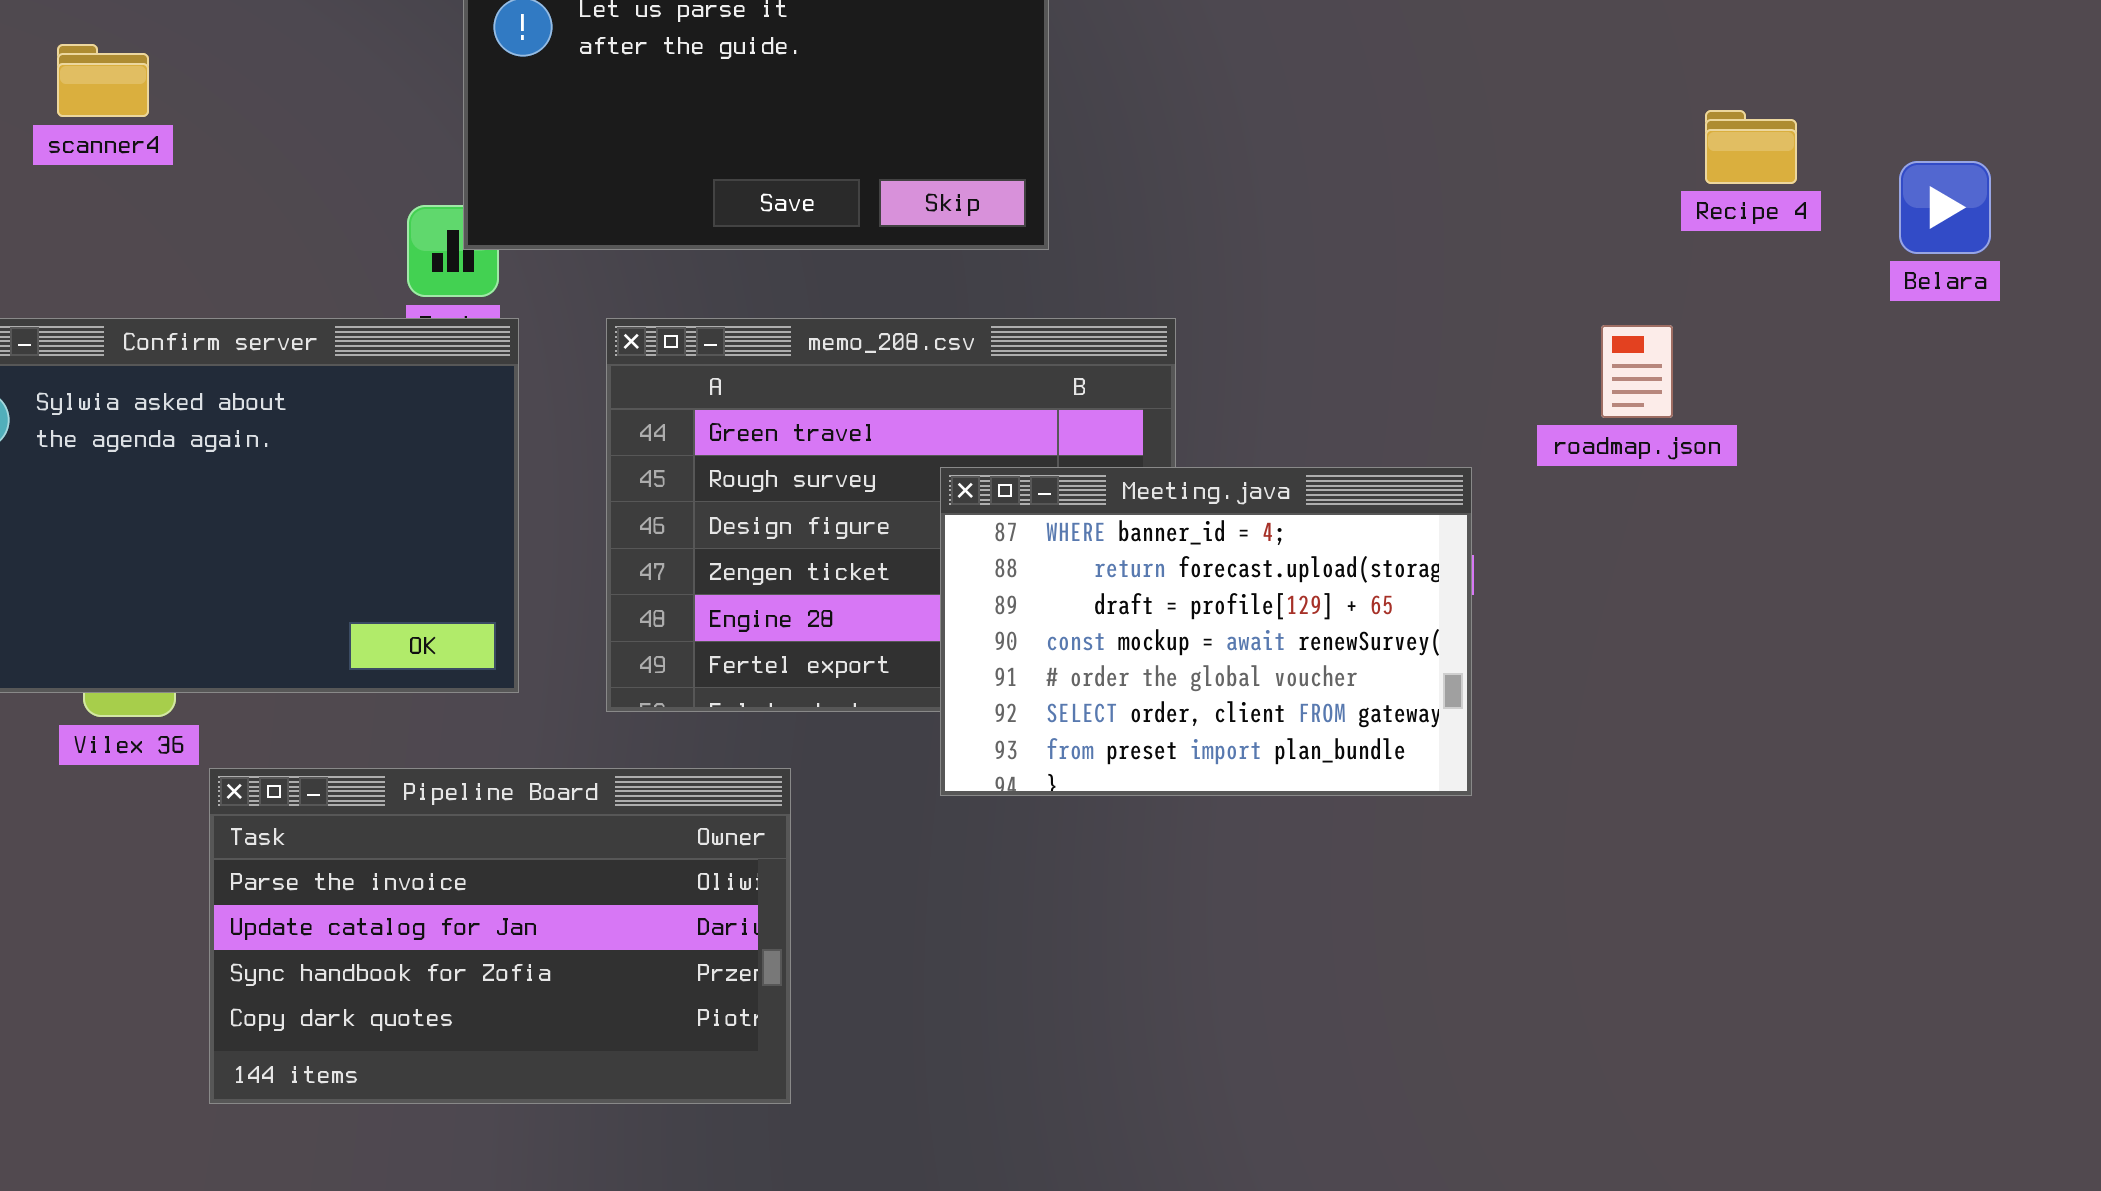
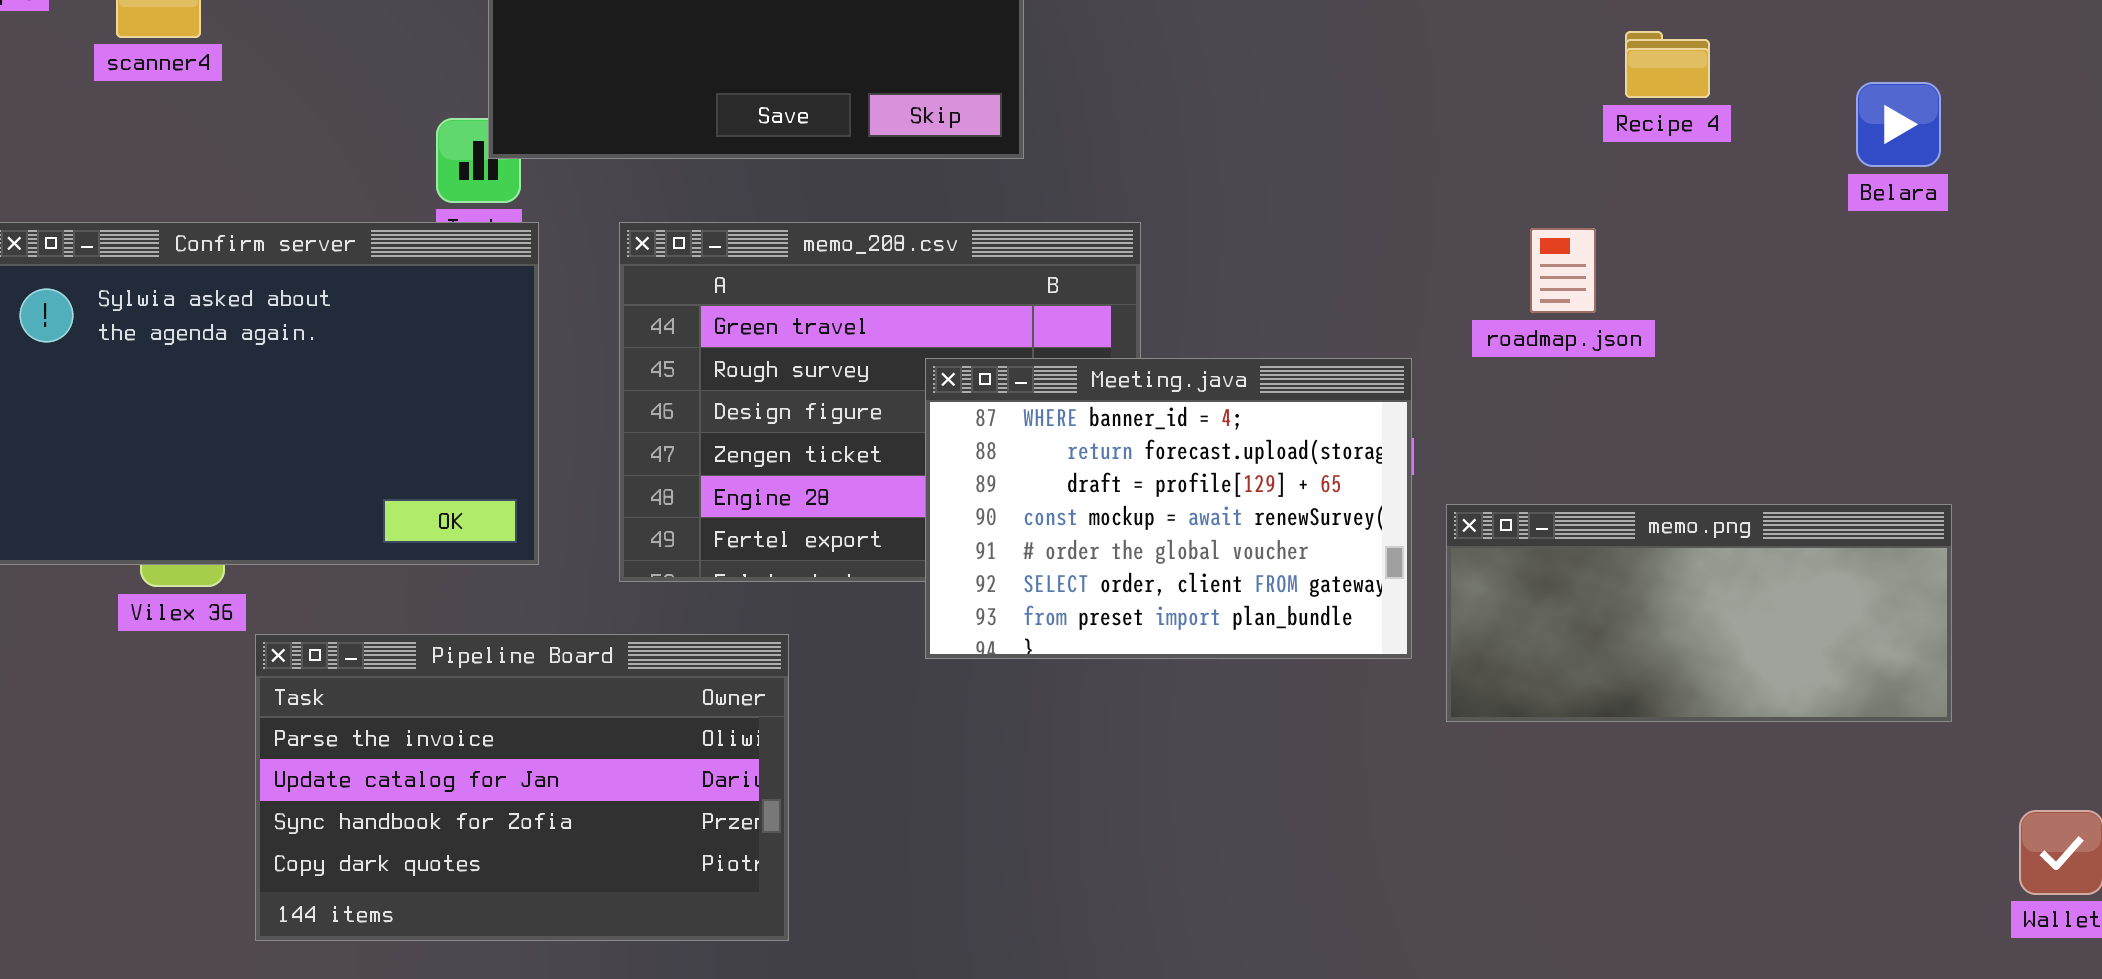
Belara: [1899,161,1991,254] -> [1856,82,1941,167], moved
memo.png: none -> [1446,504,1952,722], opened

